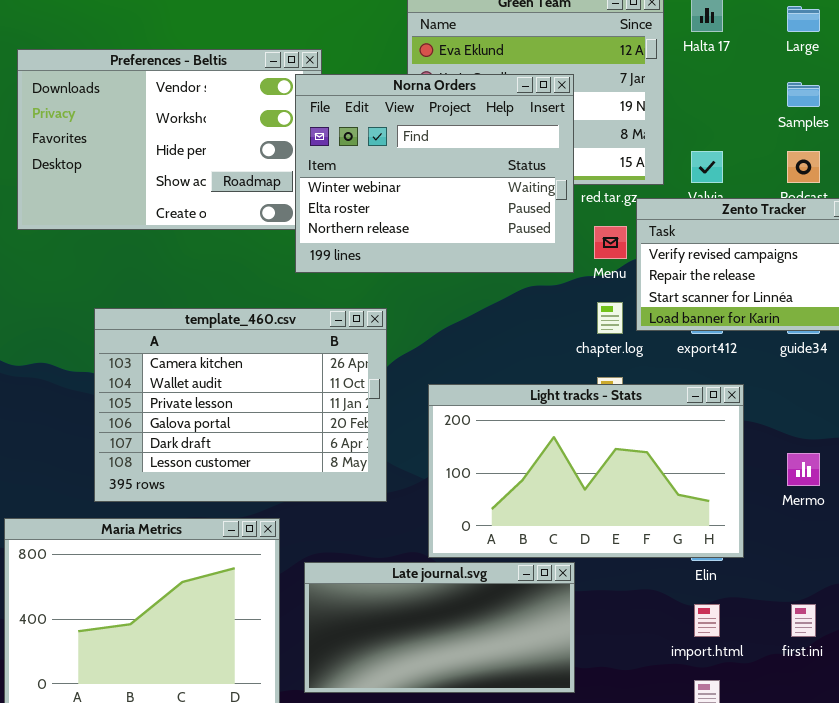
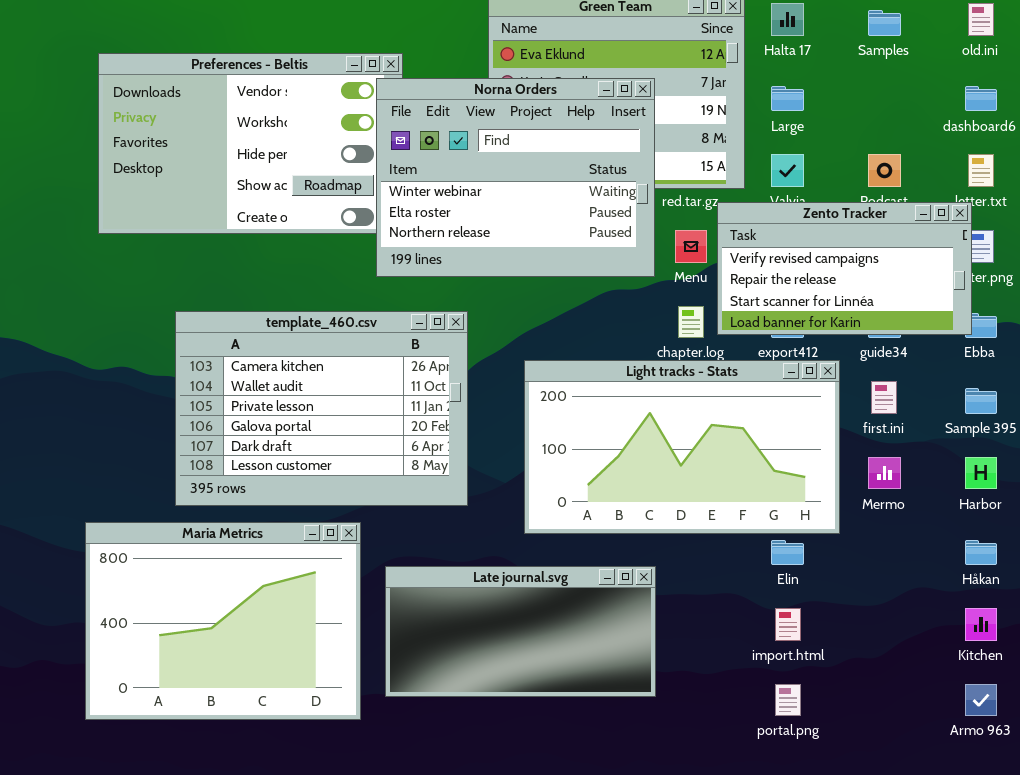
Large: [787,6,820,32] -> [771,86,804,111], moved
Samples: [787,82,820,107] -> [868,10,901,36], moved
Light tracks - Stats: [428,384,744,558] -> [524,360,840,534], moved
first.ini: [791,604,816,637] -> [871,381,897,414], moved

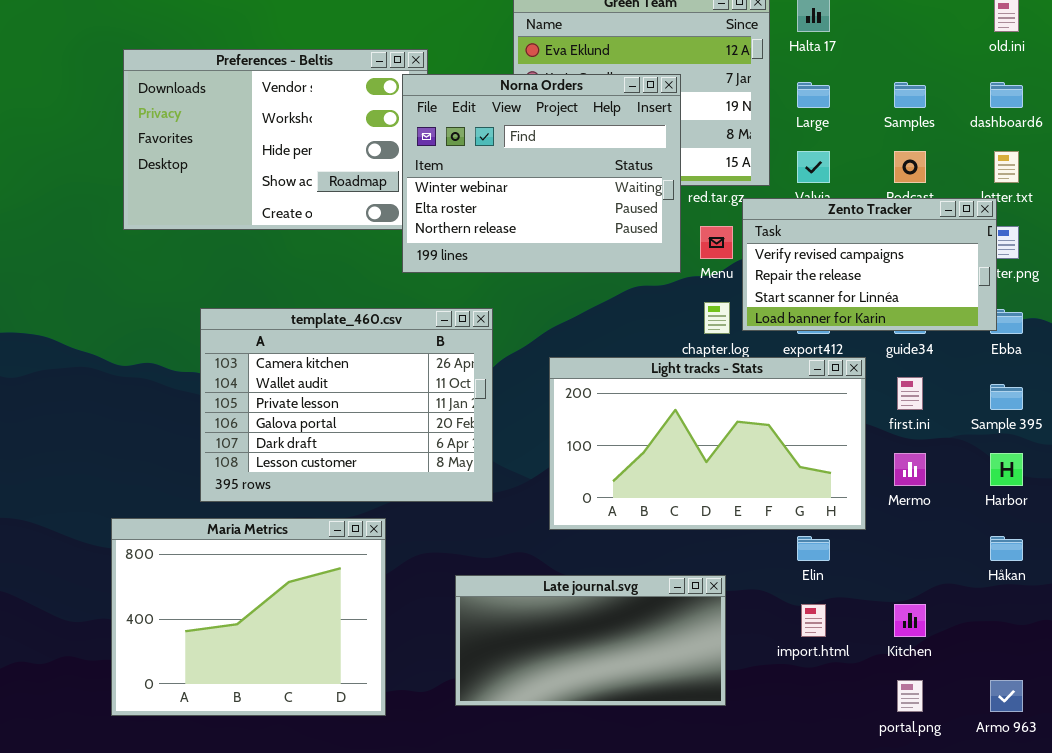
Samples: [868,10,901,36] -> [894,82,926,108], moved
Late journal.svg: [385,566,656,697] -> [455,575,726,706], moved
Kitchen: [965,608,997,641] -> [894,604,926,637], moved
portal.png: [775,684,801,716] -> [897,680,923,712], moved

